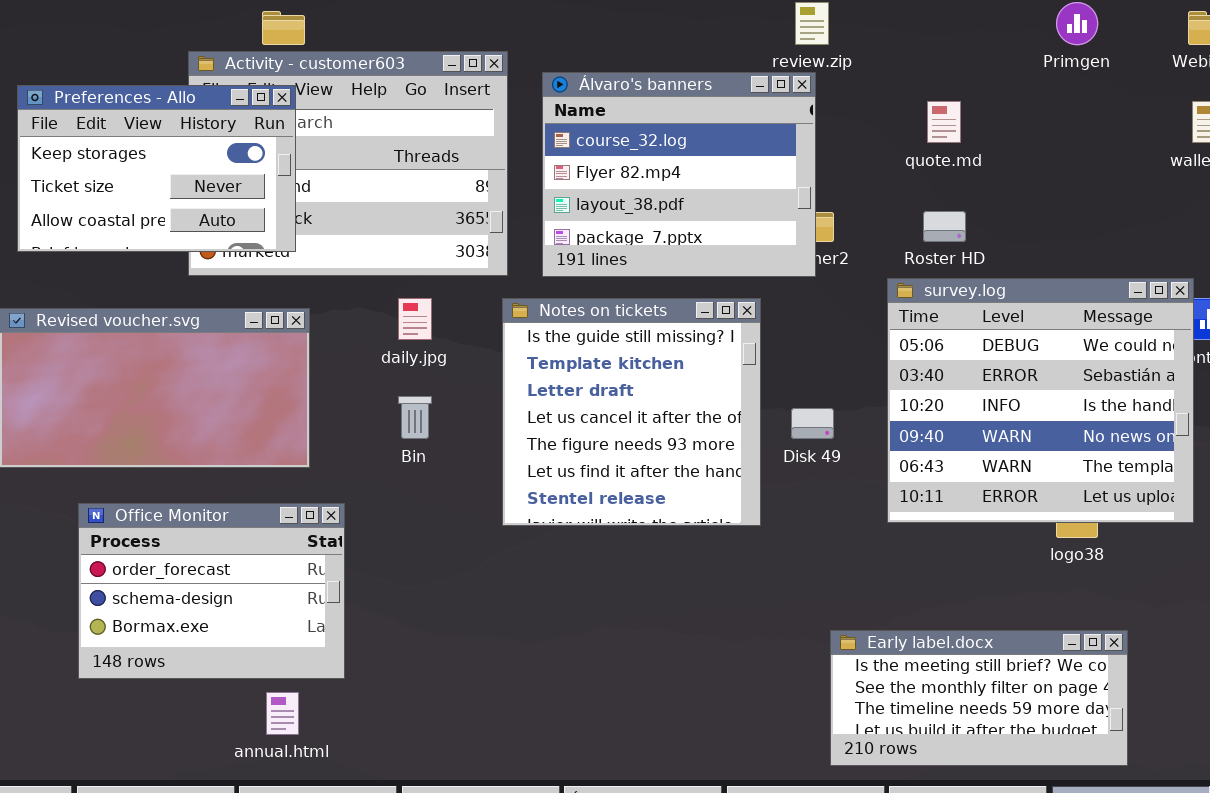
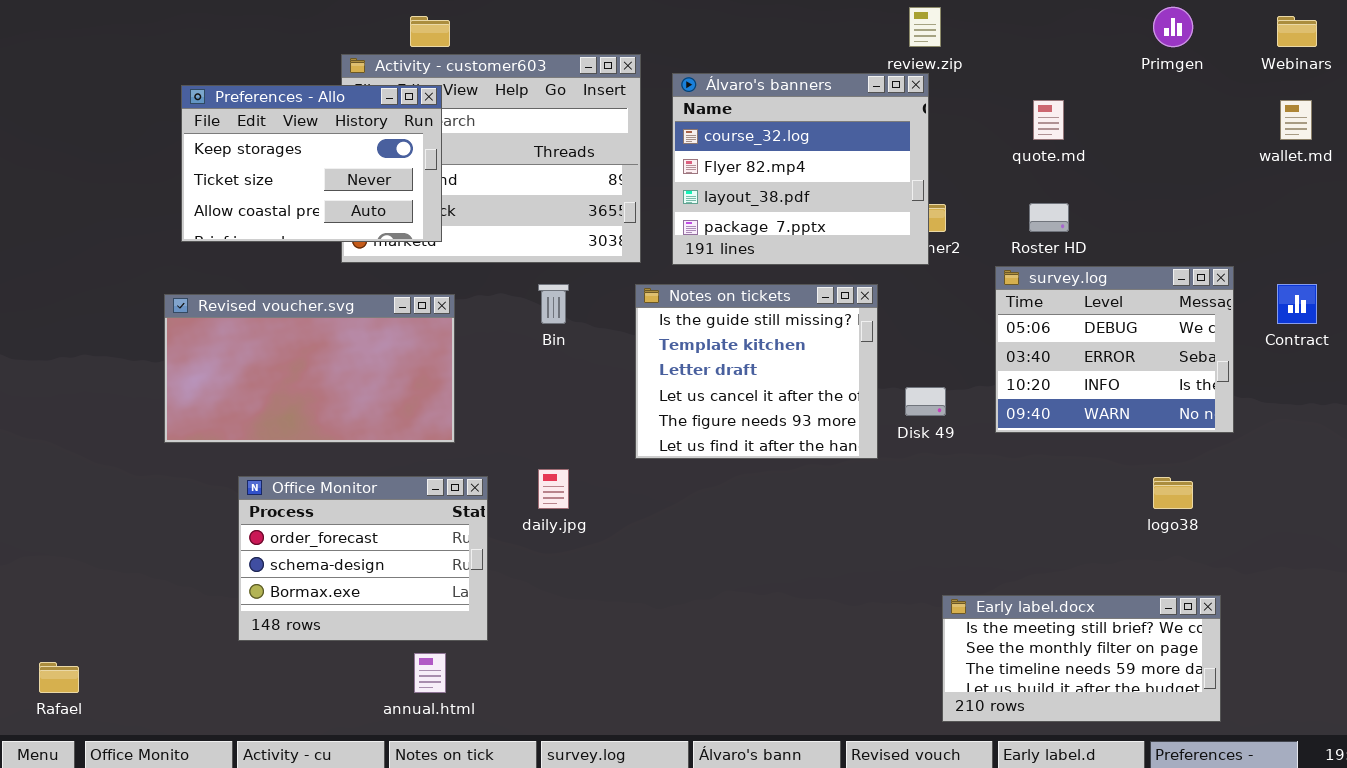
survey.log: [887,278,1194,523] -> [995,266,1234,433], resized
daily.jpg: [398,298,432,340] -> [538,469,569,509], moved
Notes on tickets: [502,298,761,526] -> [635,284,878,459], resized
Bin: [398,396,432,439] -> [538,284,569,324], moved

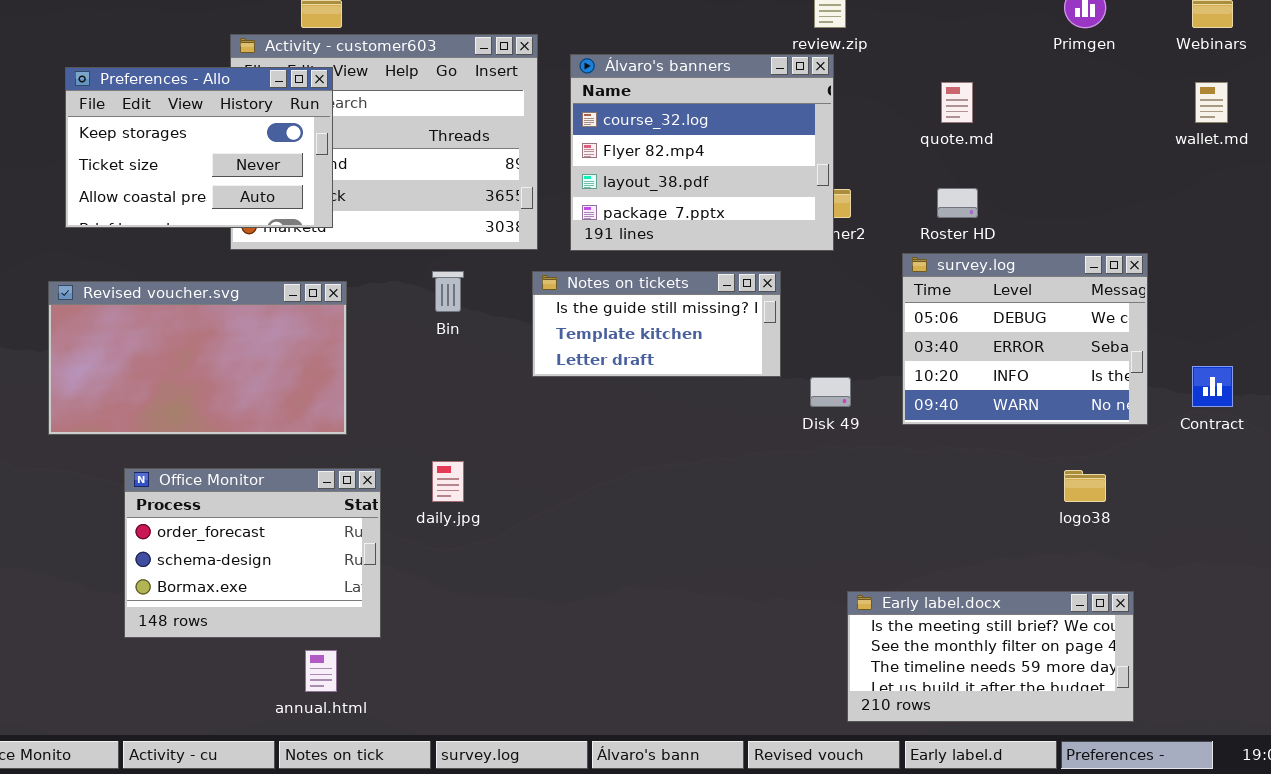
Notes on tickets: [635,284,878,459] -> [532,271,781,377], resized
Contract: [1277,284,1317,324] -> [1192,366,1233,407], moved

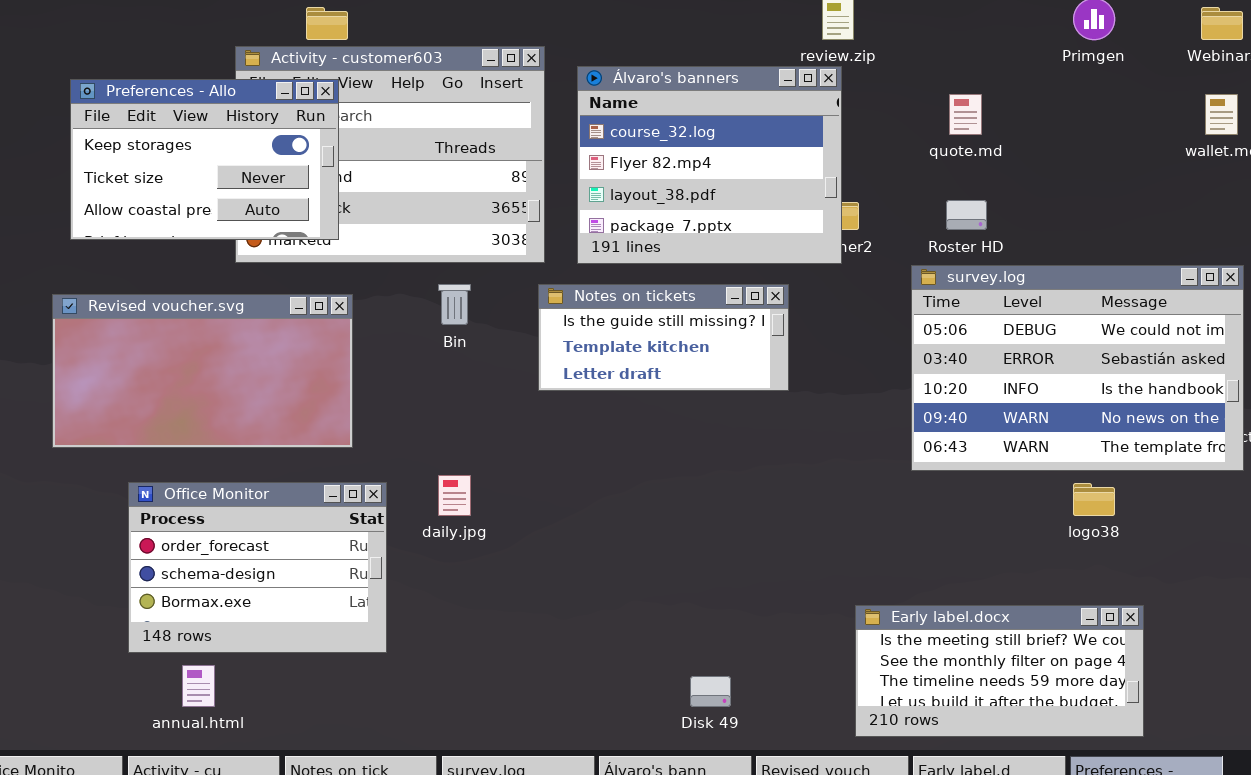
survey.log: [902,253,1148,425] -> [911,265,1244,471], resized
Disk 49: [810,377,851,407] -> [690,676,731,707], moved
annual.html: [305,650,337,692] -> [182,665,215,707], moved

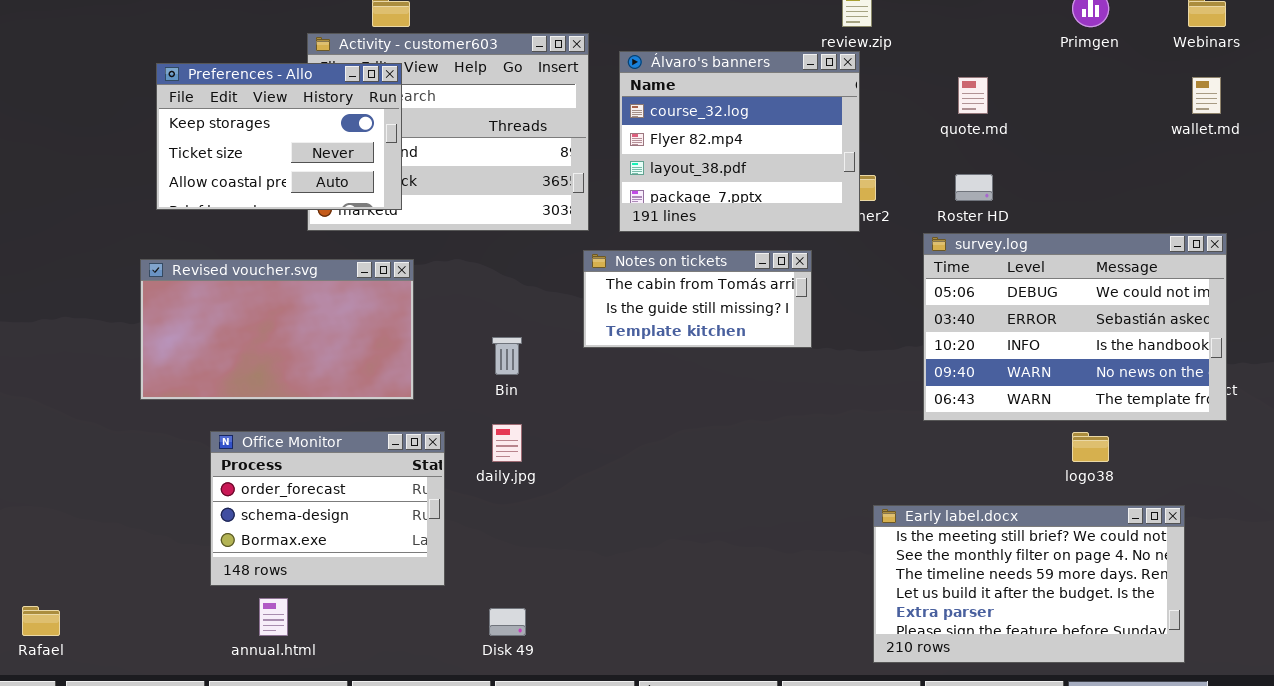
Bin: [438,284,471,325] -> [492,337,522,375], moved
Notes on tickets: [538,284,789,391] -> [583,250,812,348], scrolled up 1 row
Early label.docx: [855,605,1144,737] -> [873,505,1185,663], resized
Disk 49: [690,676,731,707] -> [489,608,526,636], moved

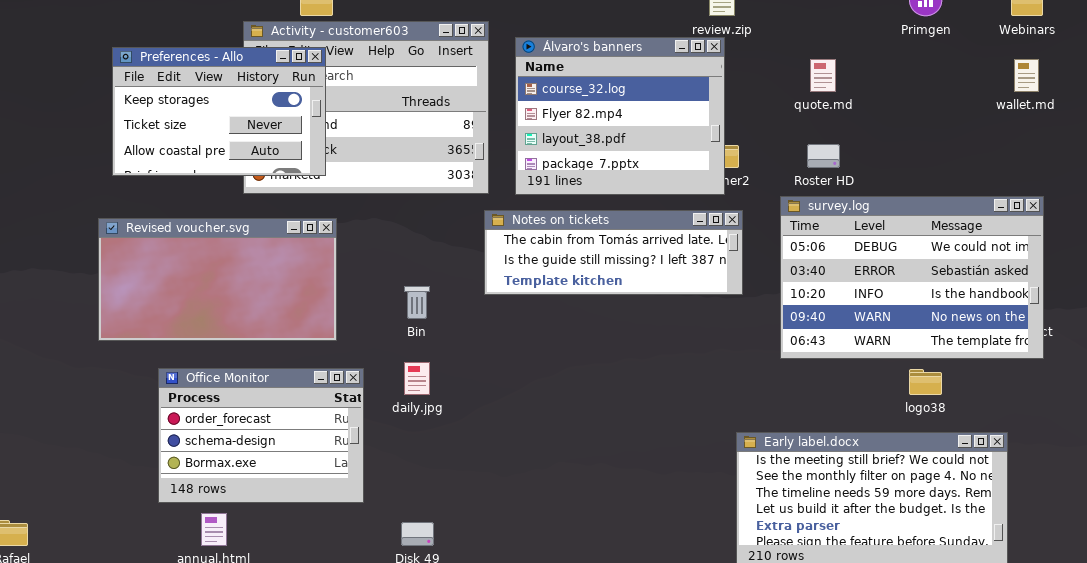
Notes on tickets: [583,250,812,348] -> [484,210,743,295], resized

